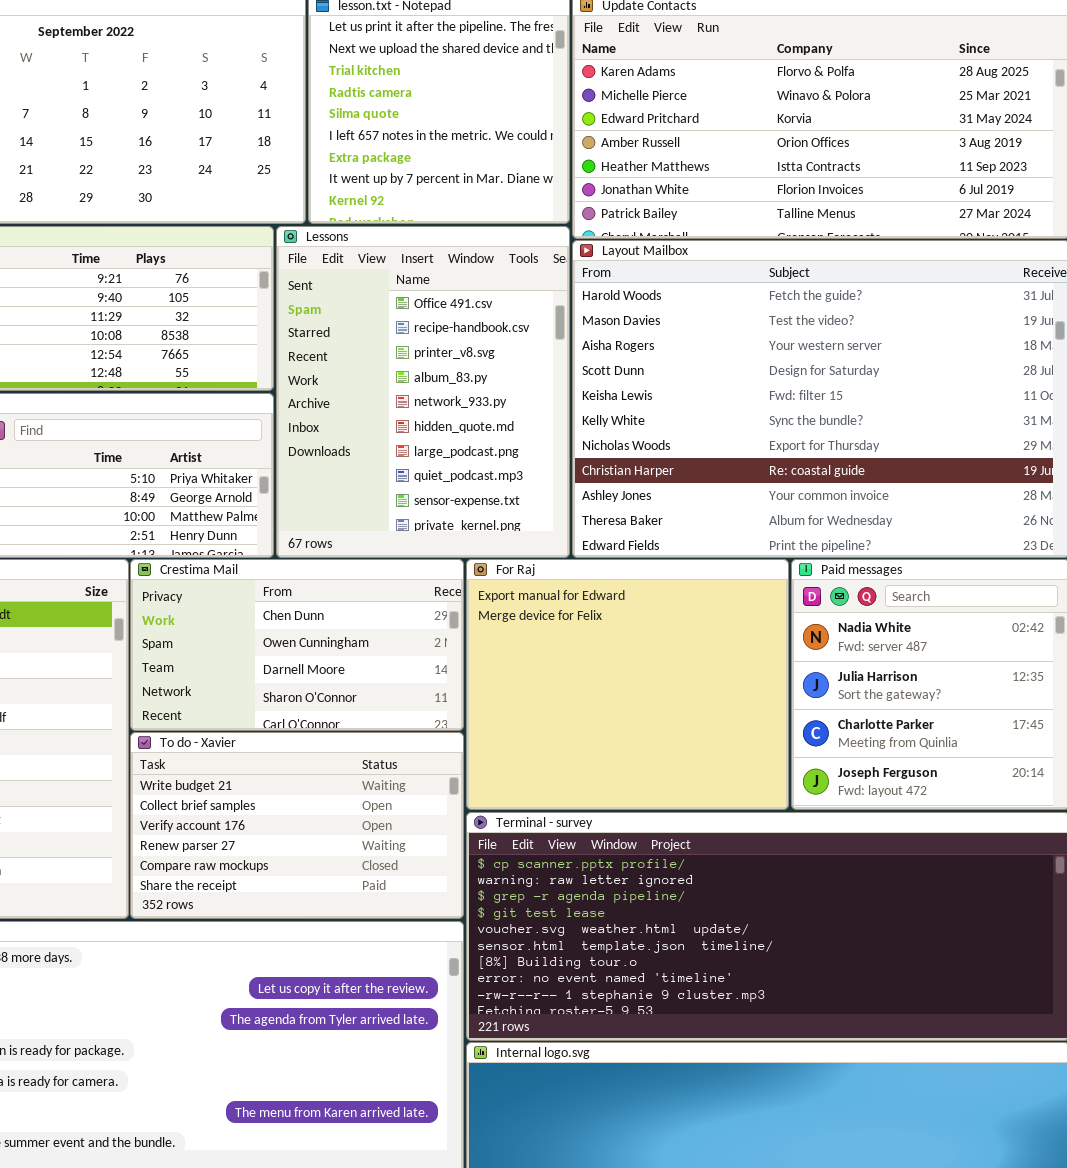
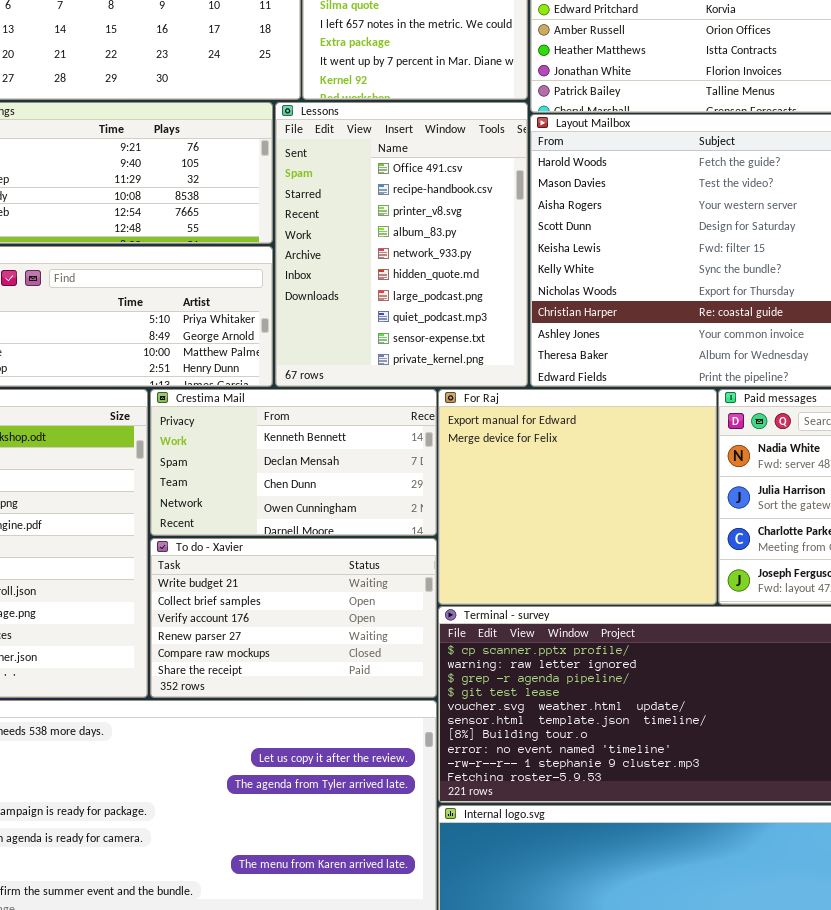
Crestima Mail: [130,559,464,731] -> [150,389,437,536], scrolled up 2 rows

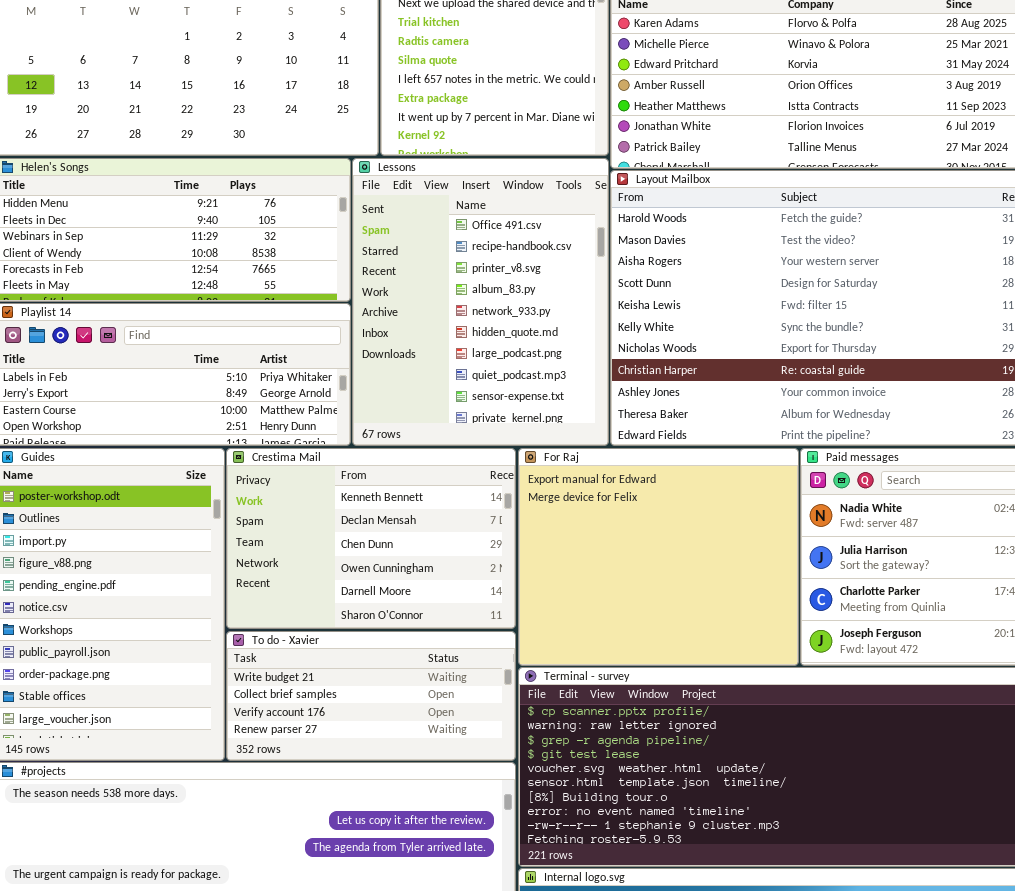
Crestima Mail: [150,389,437,536] -> [226,448,516,629], resized
To do - Xavier: [150,538,437,698] -> [226,631,516,761], resized

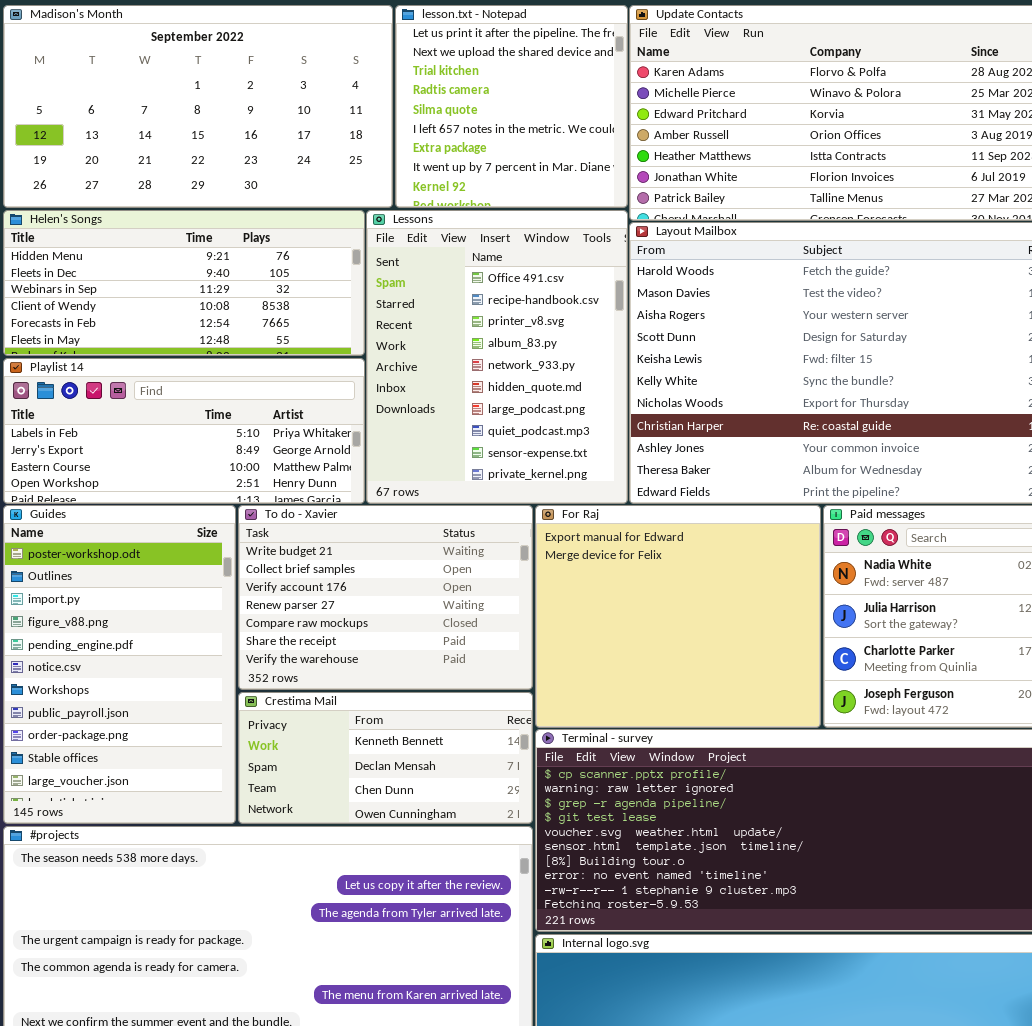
Crestima Mail: [226,448,516,629] -> [238,692,533,824], moved, resized
To do - Xavier: [226,631,516,761] -> [238,505,533,690], moved, resized

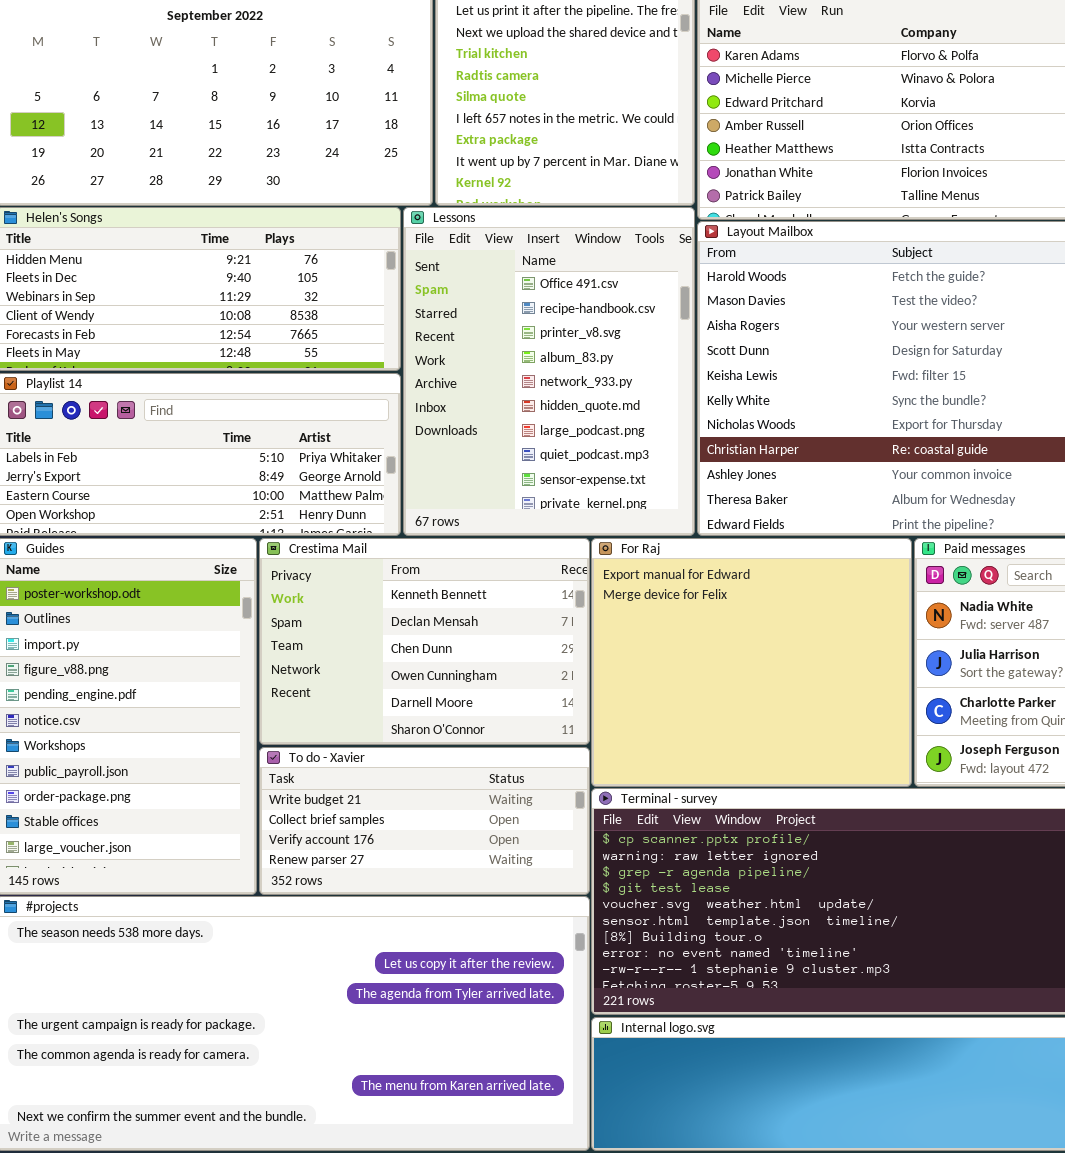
To do - Xavier: [238,505,533,690] -> [259,747,590,895], moved, resized
Crestima Mail: [238,692,533,824] -> [259,538,590,745], moved, resized

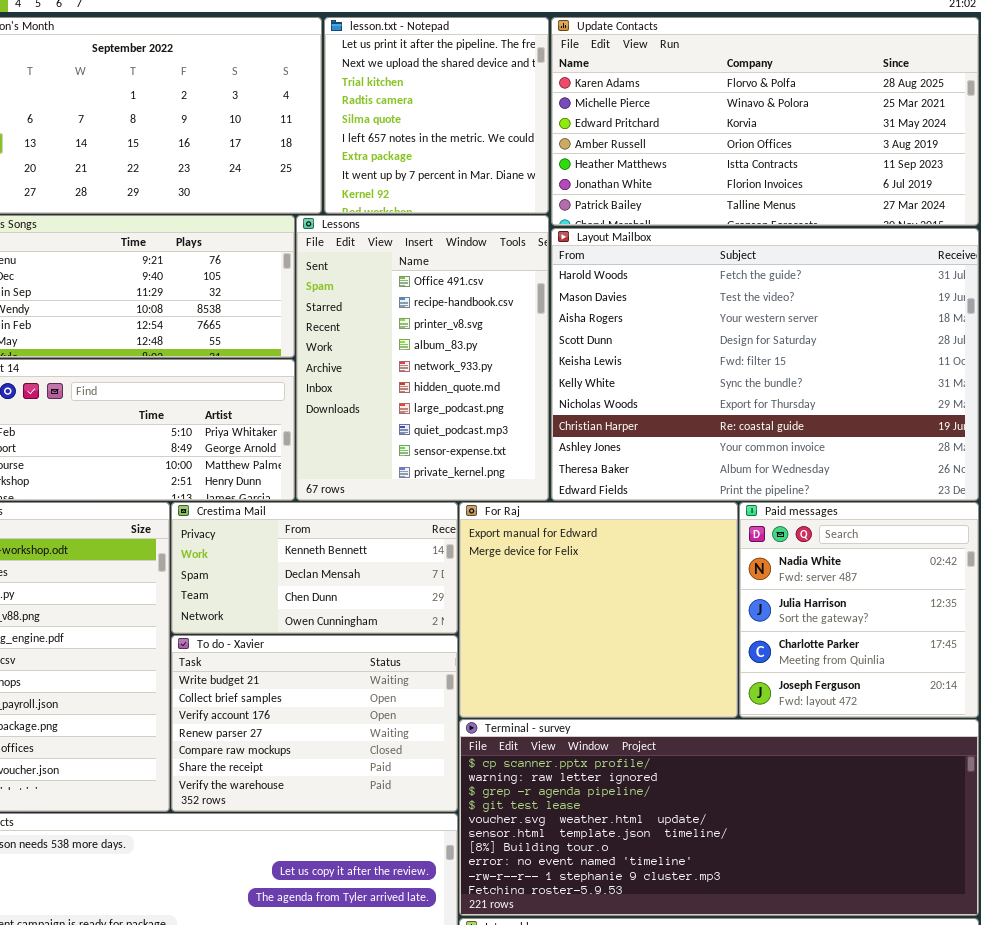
Crestima Mail: [259,538,590,745] -> [171,502,458,634], resized
To do - Xavier: [259,747,590,895] -> [171,635,458,812], resized

